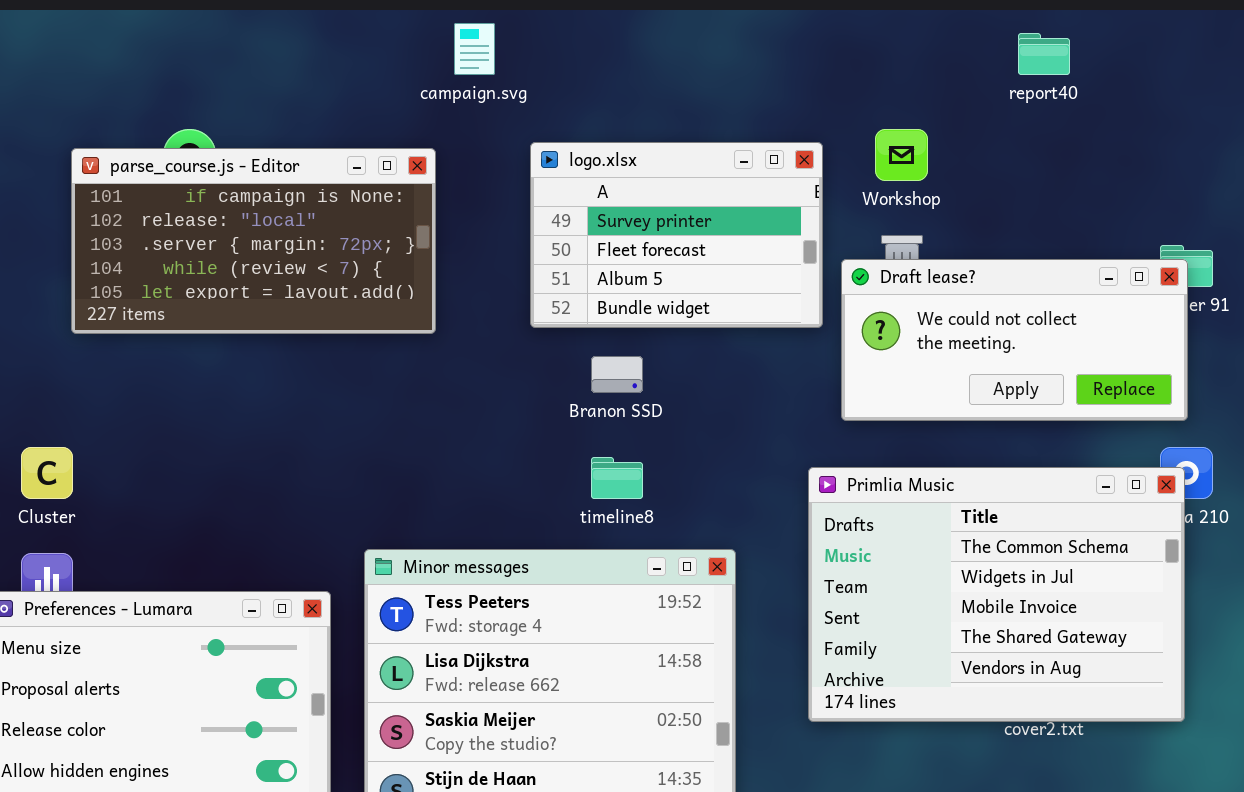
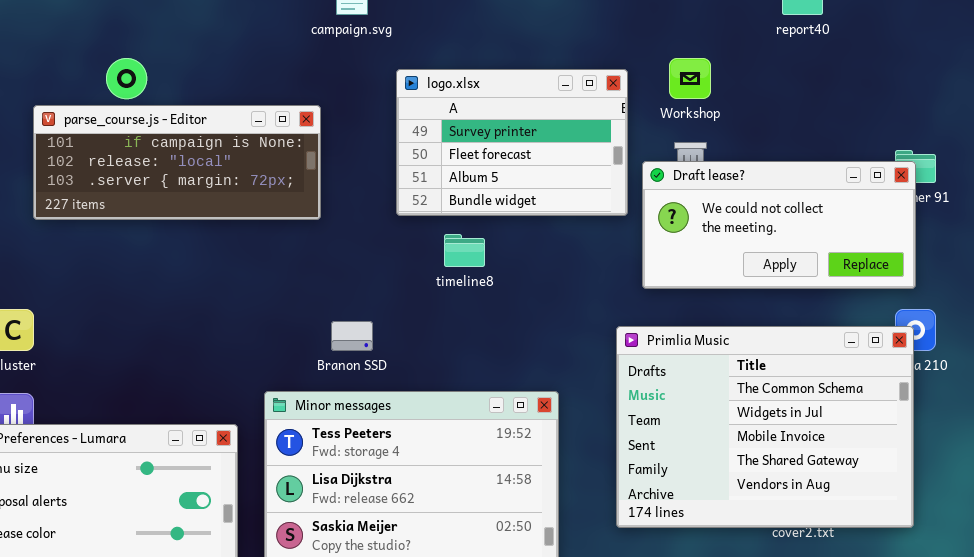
parse_course.js - Editor: [71,148,436,334] -> [33,105,321,220], resized
Branon SSD: [591,356,643,393] -> [331,321,373,351], moved
timeline8: [591,457,643,499] -> [444,234,485,267], moved

